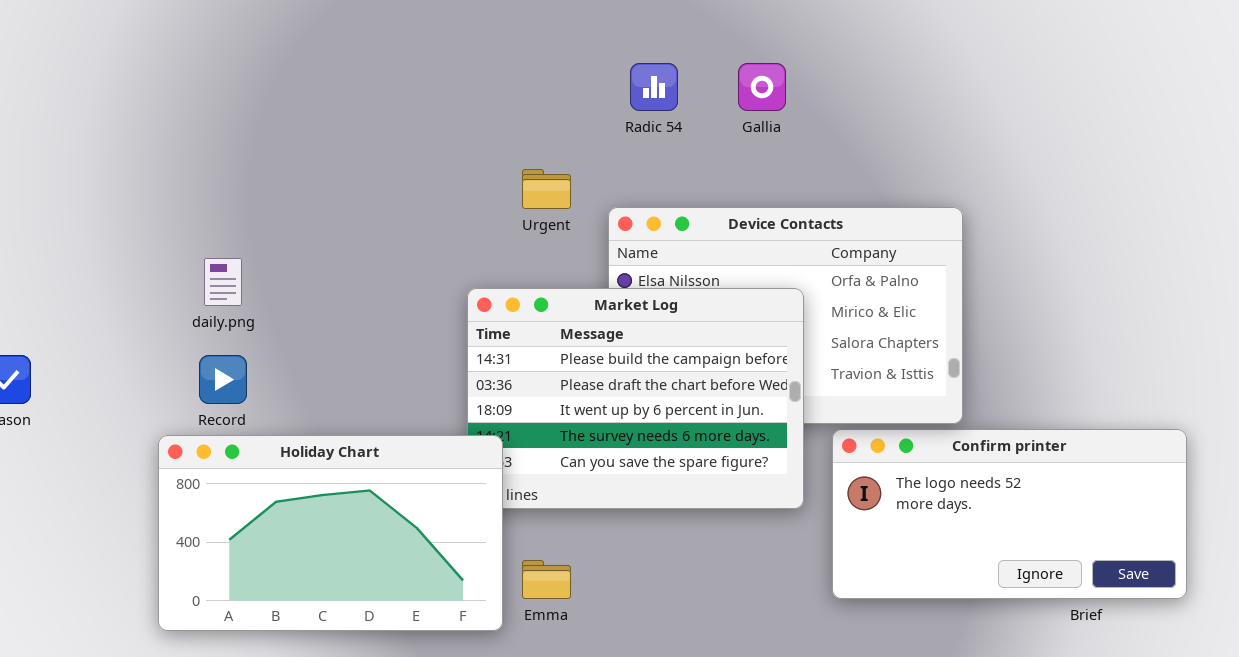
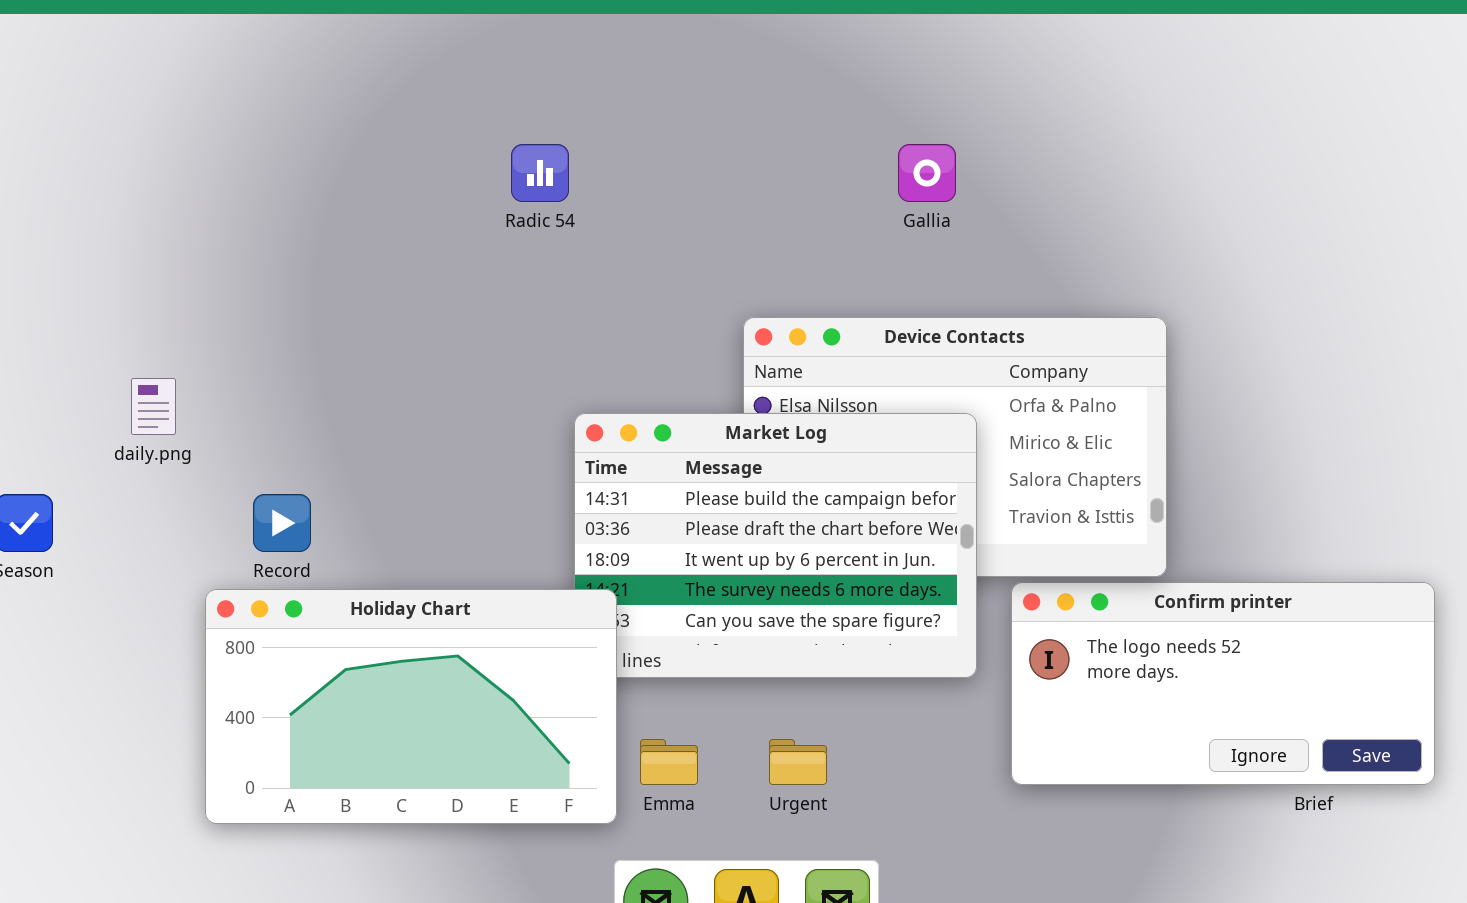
Radic 54: [630,63,678,111] -> [511,144,569,202], moved
Urgent: [522,169,571,209] -> [769,739,827,785], moved
daily.png: [204,258,242,306] -> [131,378,176,435], moved

